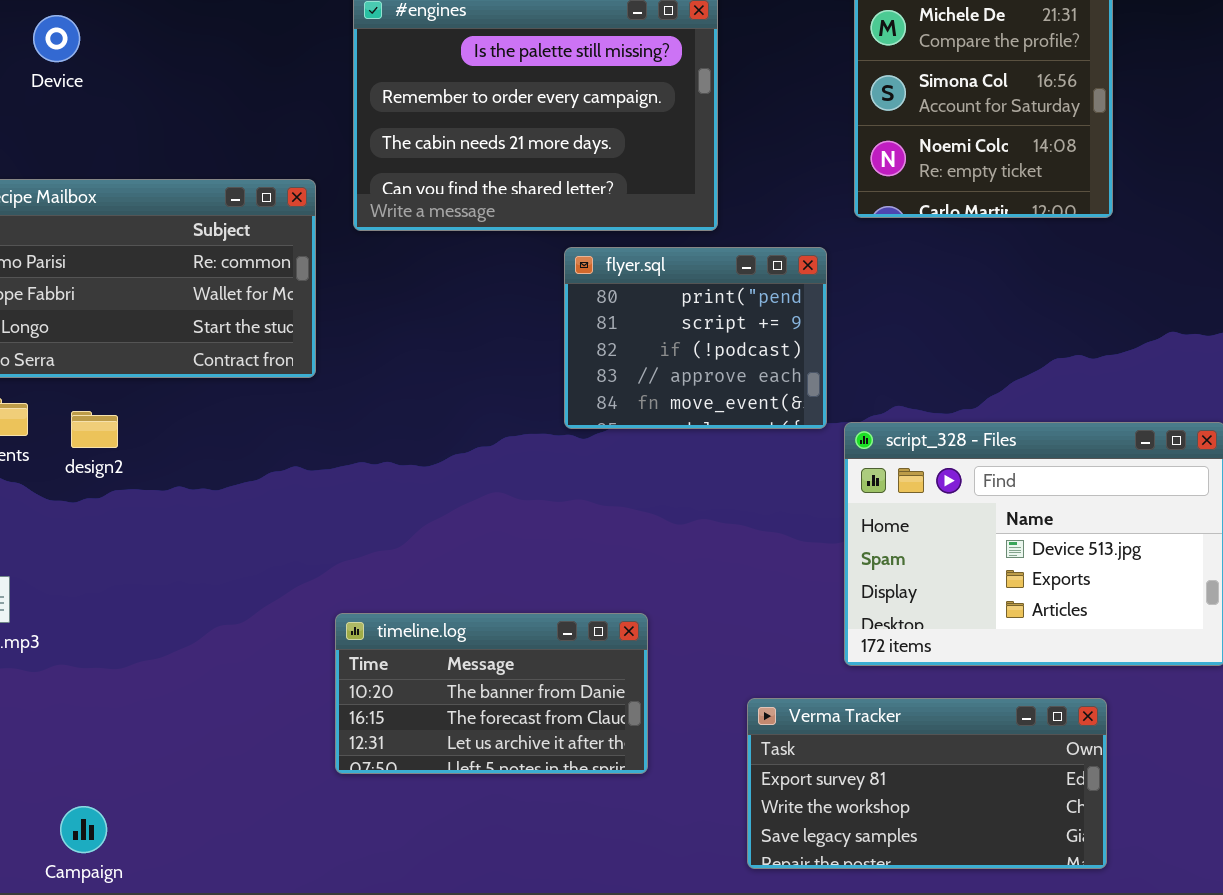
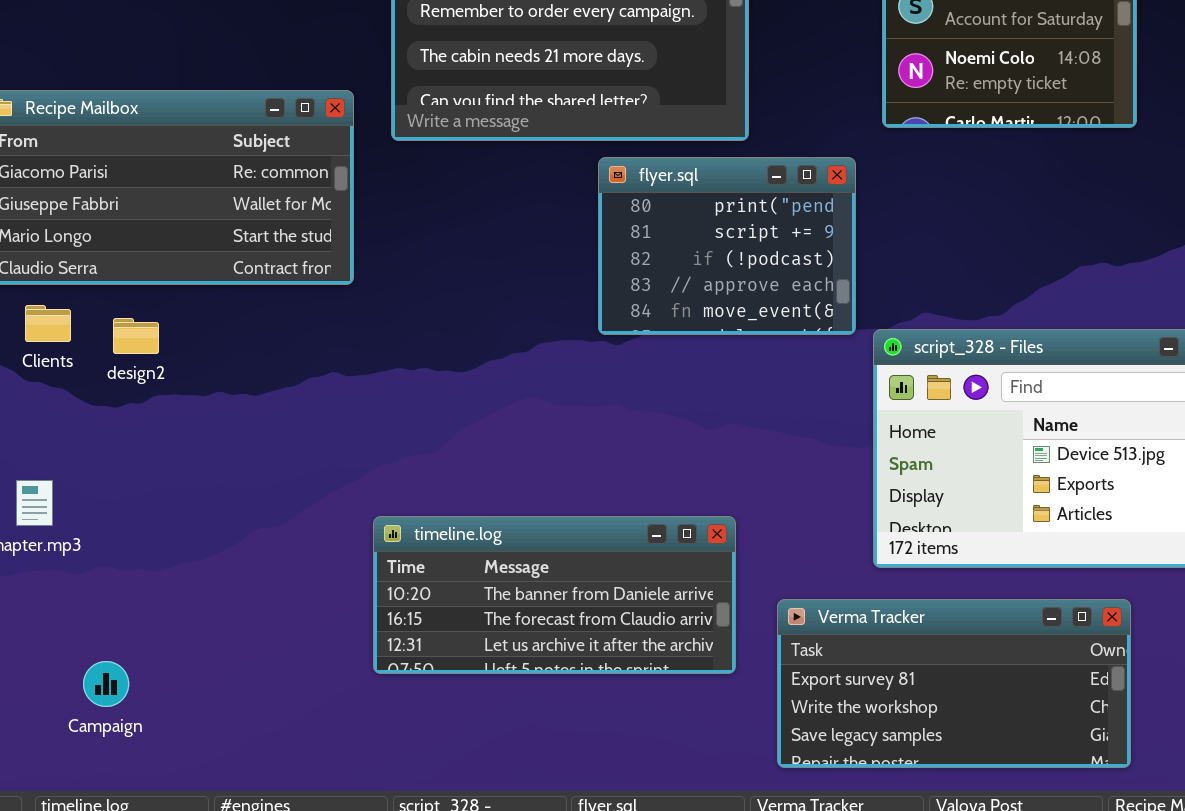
timeline.log: [335,613,648,774] -> [373,516,736,674], resized
Campaign: [60,806,107,853] -> [83,661,129,707], moved

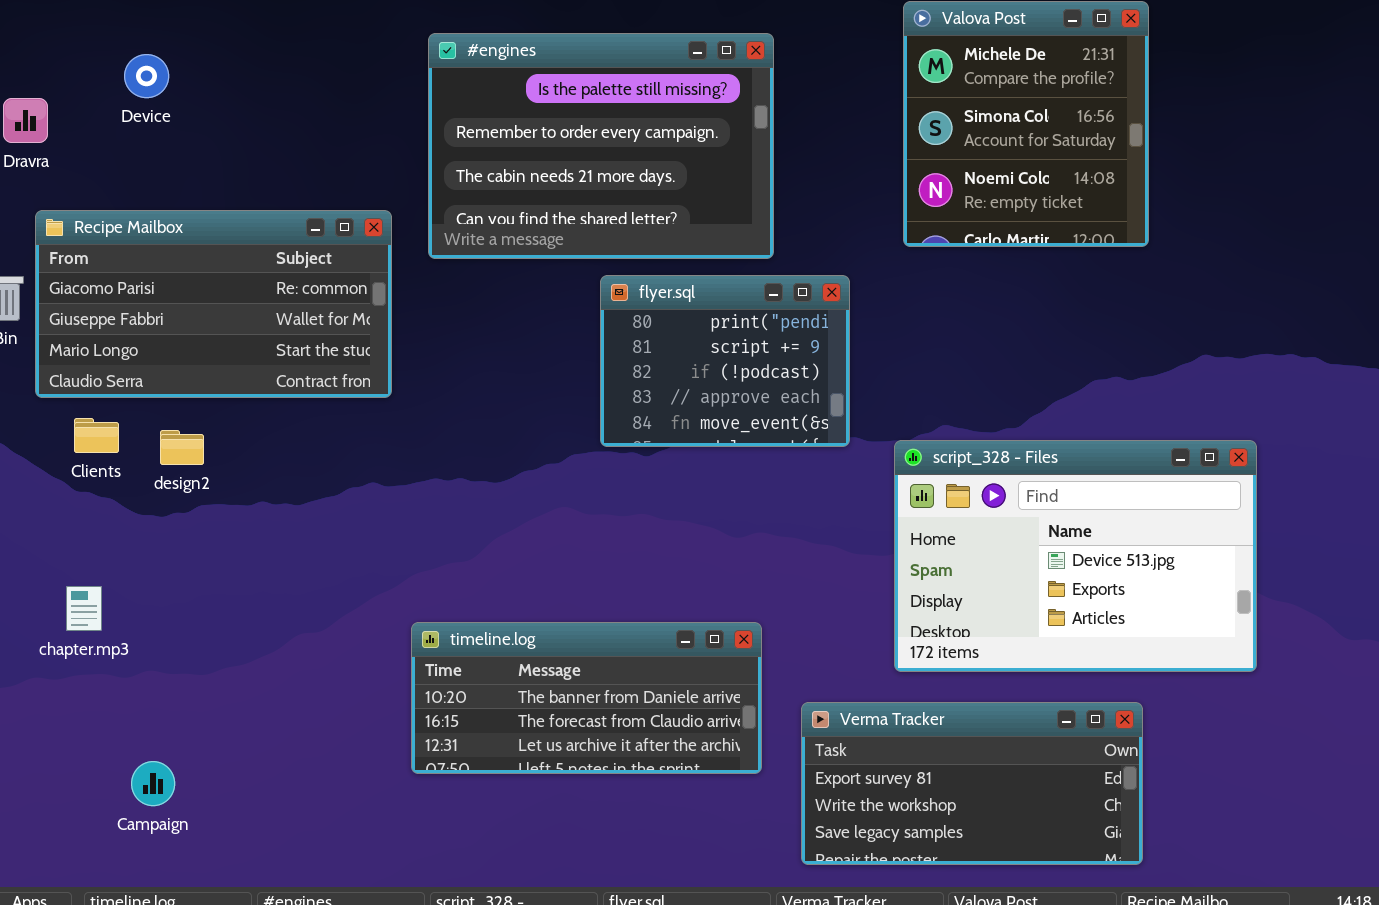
flyer.sql: [598,157,856,335] -> [600,275,850,447], moved

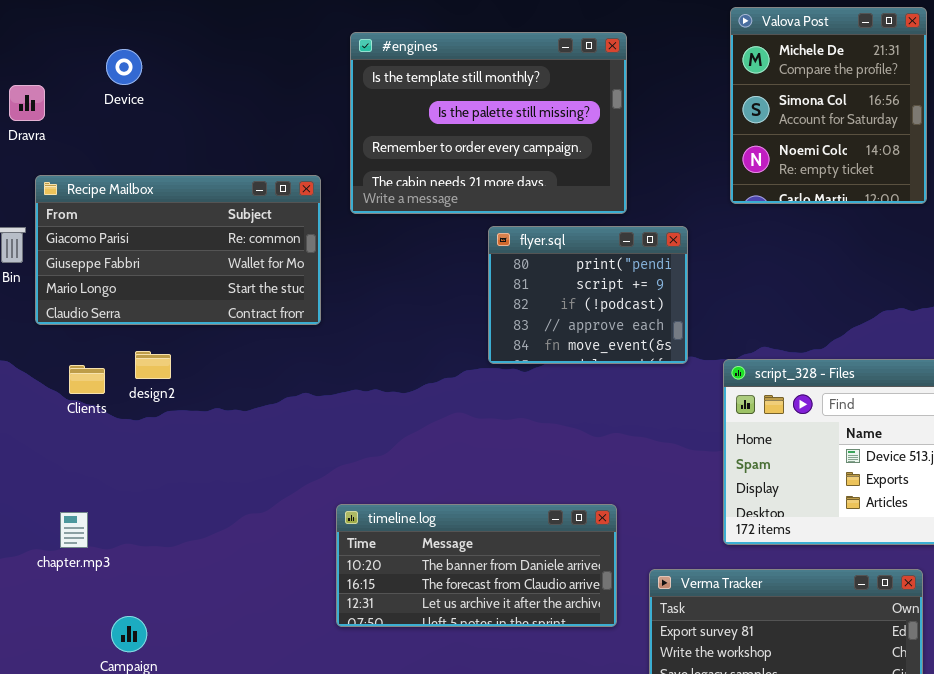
#engines: [428,33,774,259] -> [350,32,627,214], scrolled up 1 row
Clients: [74,418,119,453] -> [69,365,105,394], moved
chapter.mp3: [66,586,102,631] -> [60,512,88,548], moved

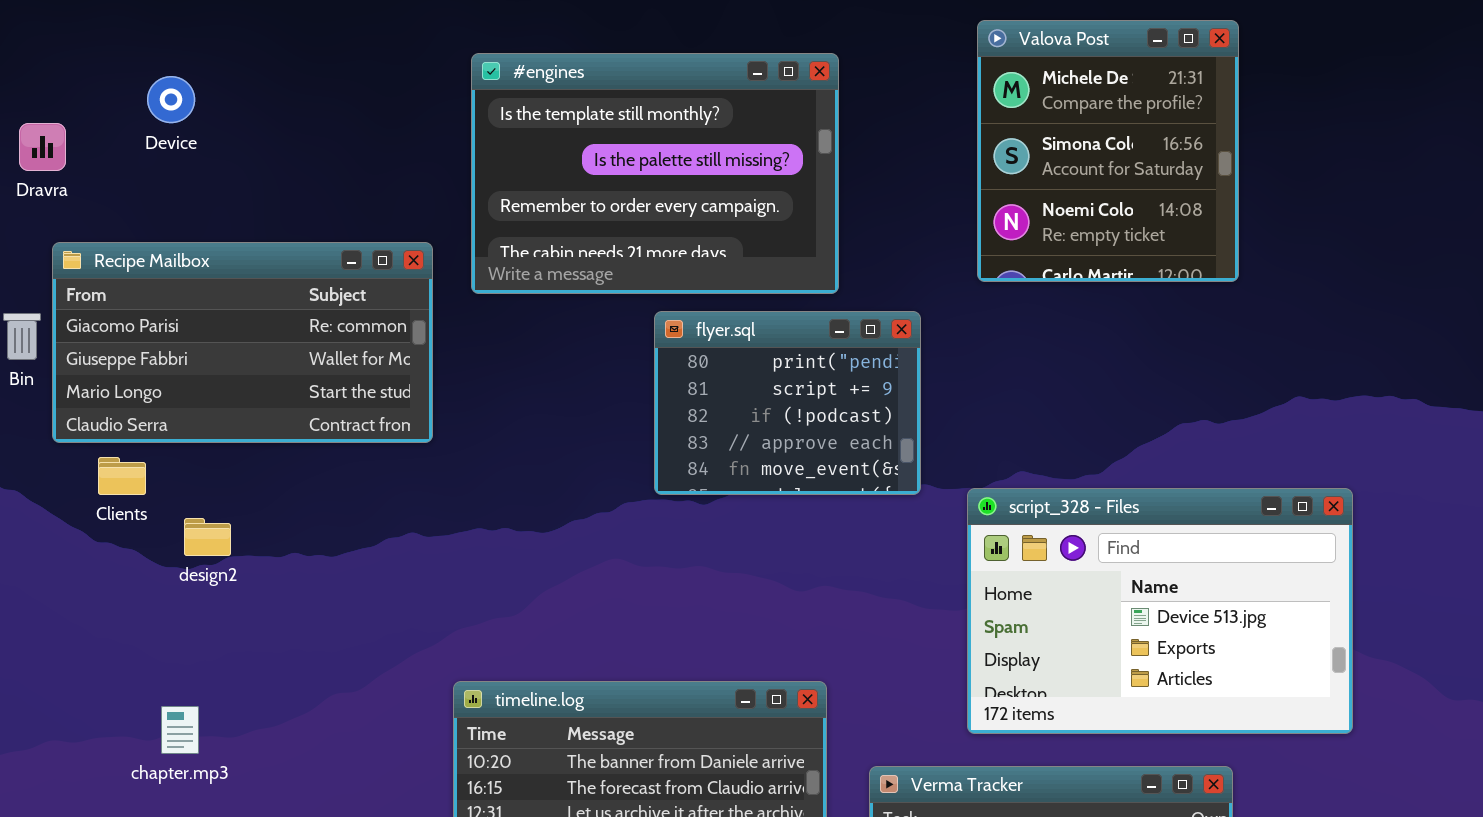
design2: [135,351,171,379] -> [184,518,231,556], moved
Clients: [69,365,105,394] -> [98,457,146,495], moved
chapter.mp3: [60,512,88,548] -> [161,706,199,754], moved

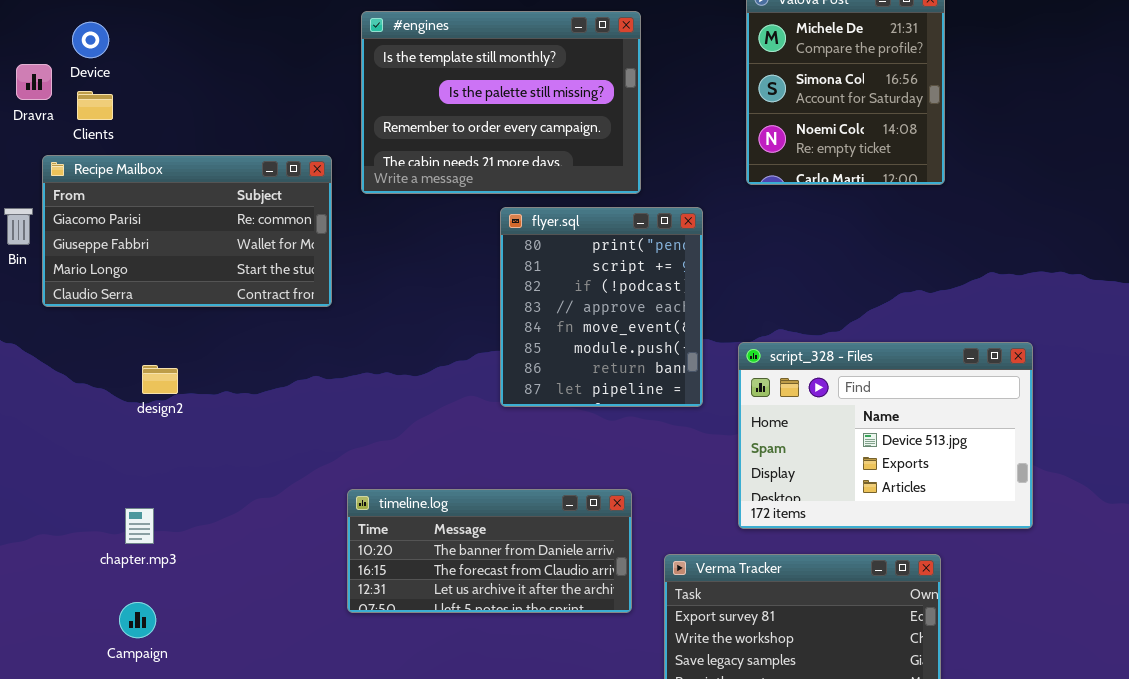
Device: [147,76,195,123] -> [72,22,109,58], moved
flyer.sql: [654,311,921,495] -> [500,207,703,407], resized
Clients: [98,457,146,495] -> [77,91,113,120], moved

